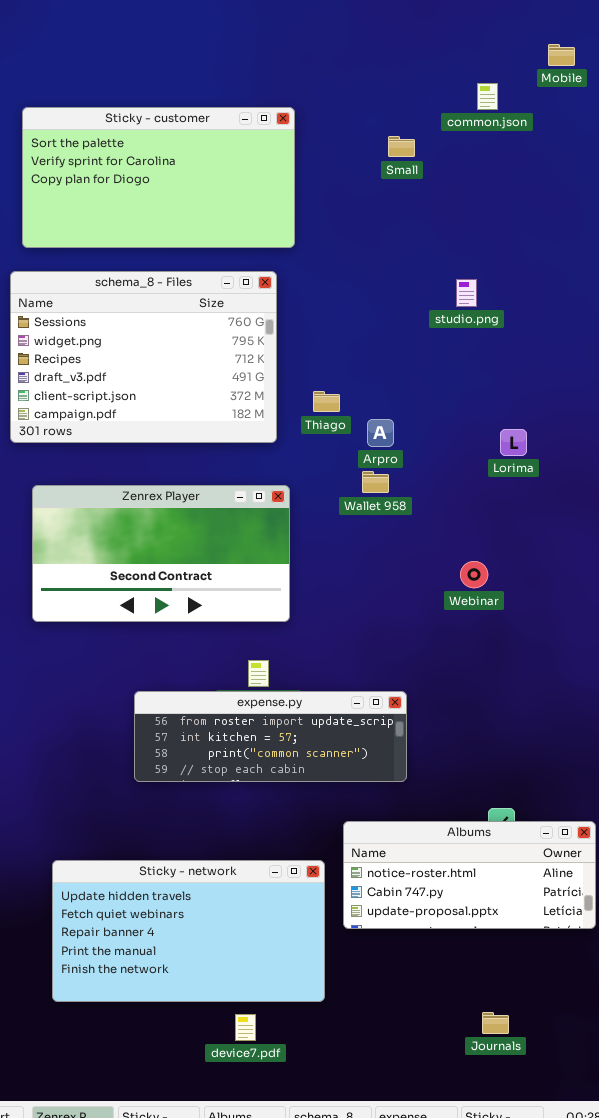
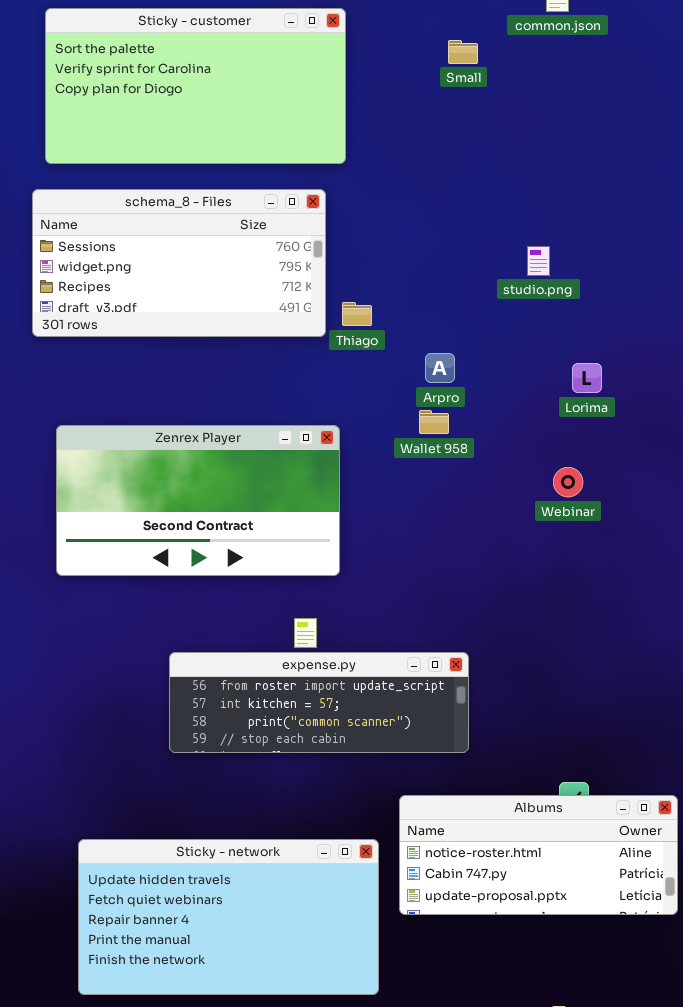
schema_8 - Files: [10,271,277,443] -> [32,189,326,337], resized
studio.png: [456,279,477,307] -> [527,246,550,276], moved
Thiago: [313,391,340,412] -> [342,302,372,326], moved
Webinar: [460,561,488,588] -> [553,467,583,497], moved

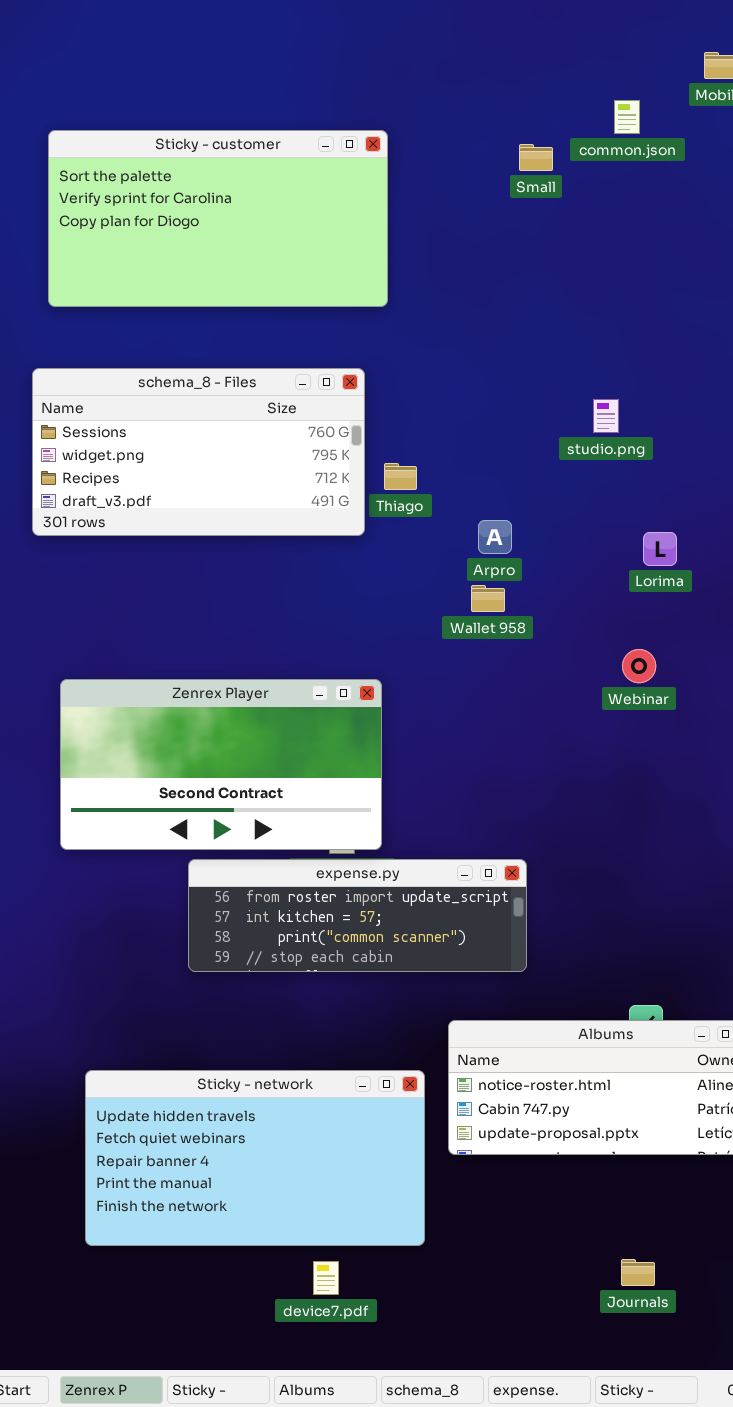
Small: [448,40,478,64] -> [519,144,553,171], moved
schema_8 - Files: [32,189,326,337] -> [32,368,365,536], moved
Zenrex Player: [56,425,340,576] -> [60,679,382,850], moved

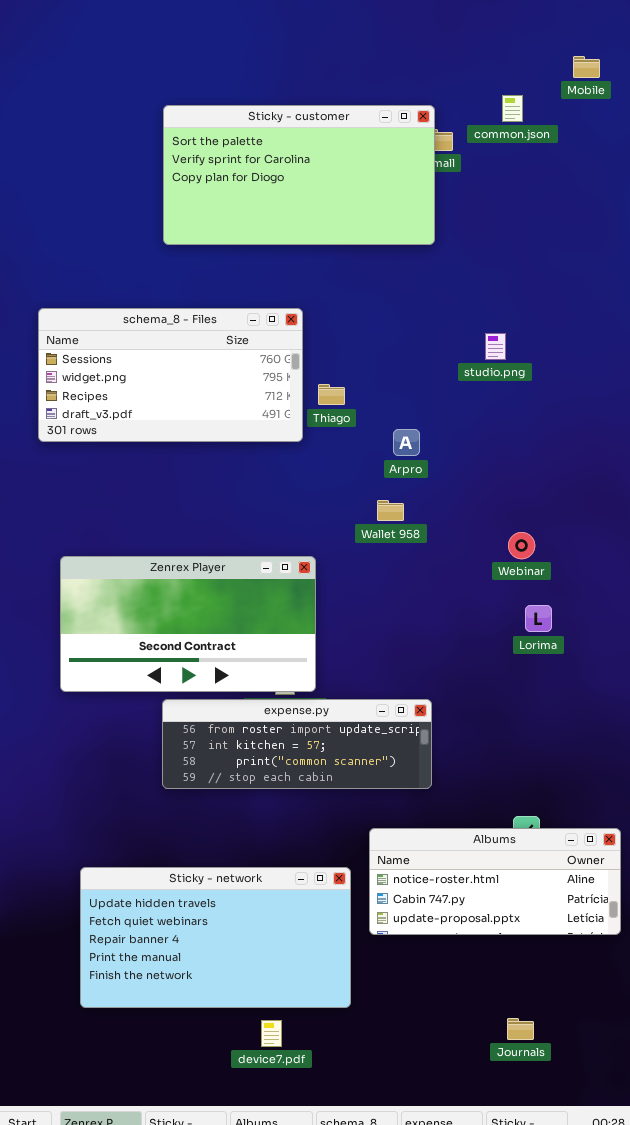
Sticky - customer: [48,130,388,307] -> [163,105,435,245], moved
Lorima: [643,532,677,566] -> [525,605,552,632], moved
Wallet 958: [471,585,505,612] -> [377,500,404,521], moved

